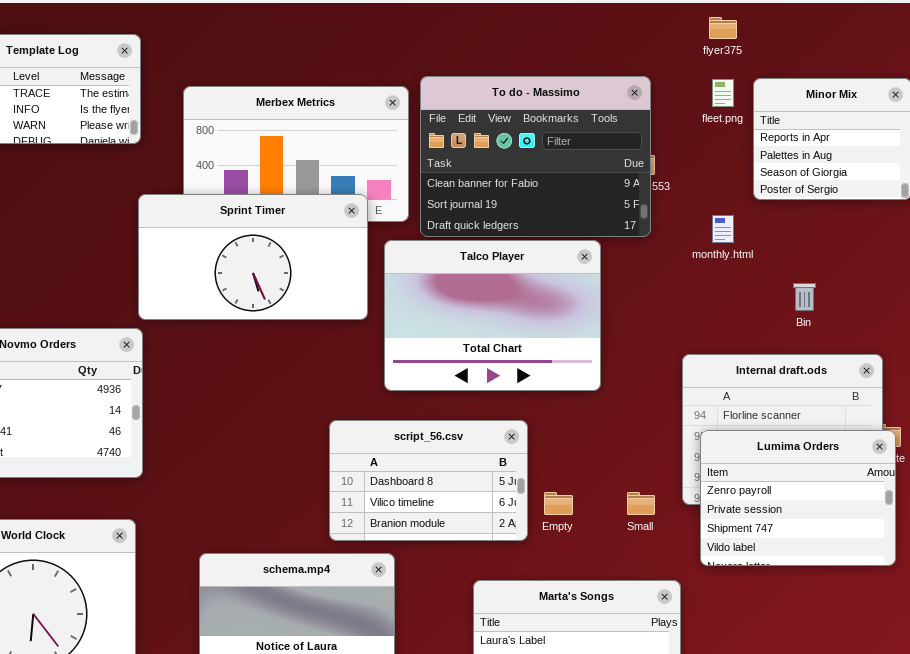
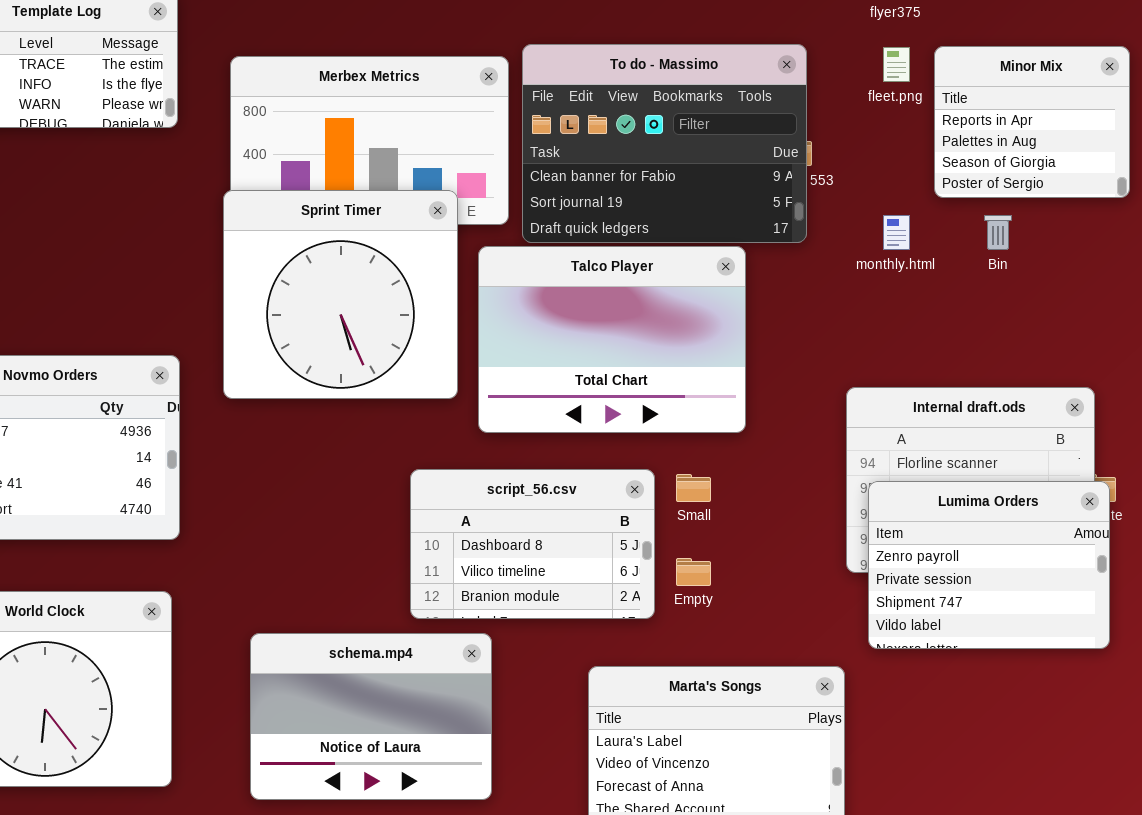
Sprint Timer: [138,194,368,320] -> [223,190,458,399], resized
Bin: [793,283,816,311] -> [984,215,1012,250], moved
Small: [627,492,655,515] -> [676,474,711,502], moved

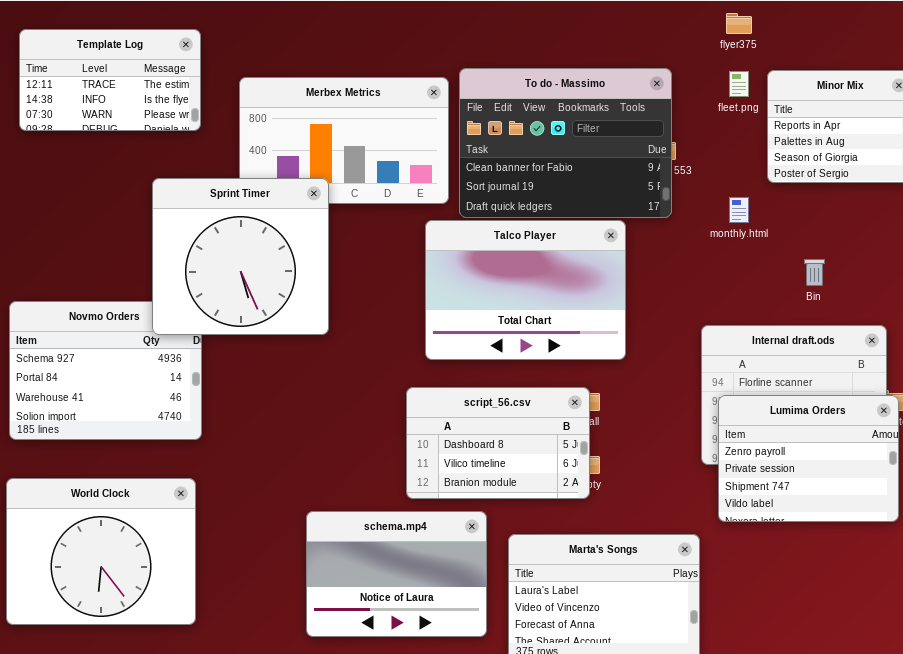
Sprint Timer: [223,190,458,399] -> [152,178,329,335], moved
Bin: [984,215,1012,250] -> [804,259,825,286], moved
script_56.csv: [410,469,655,619] -> [406,387,590,499], moved
schema.mp4: [250,633,492,800] -> [306,511,487,637], moved

